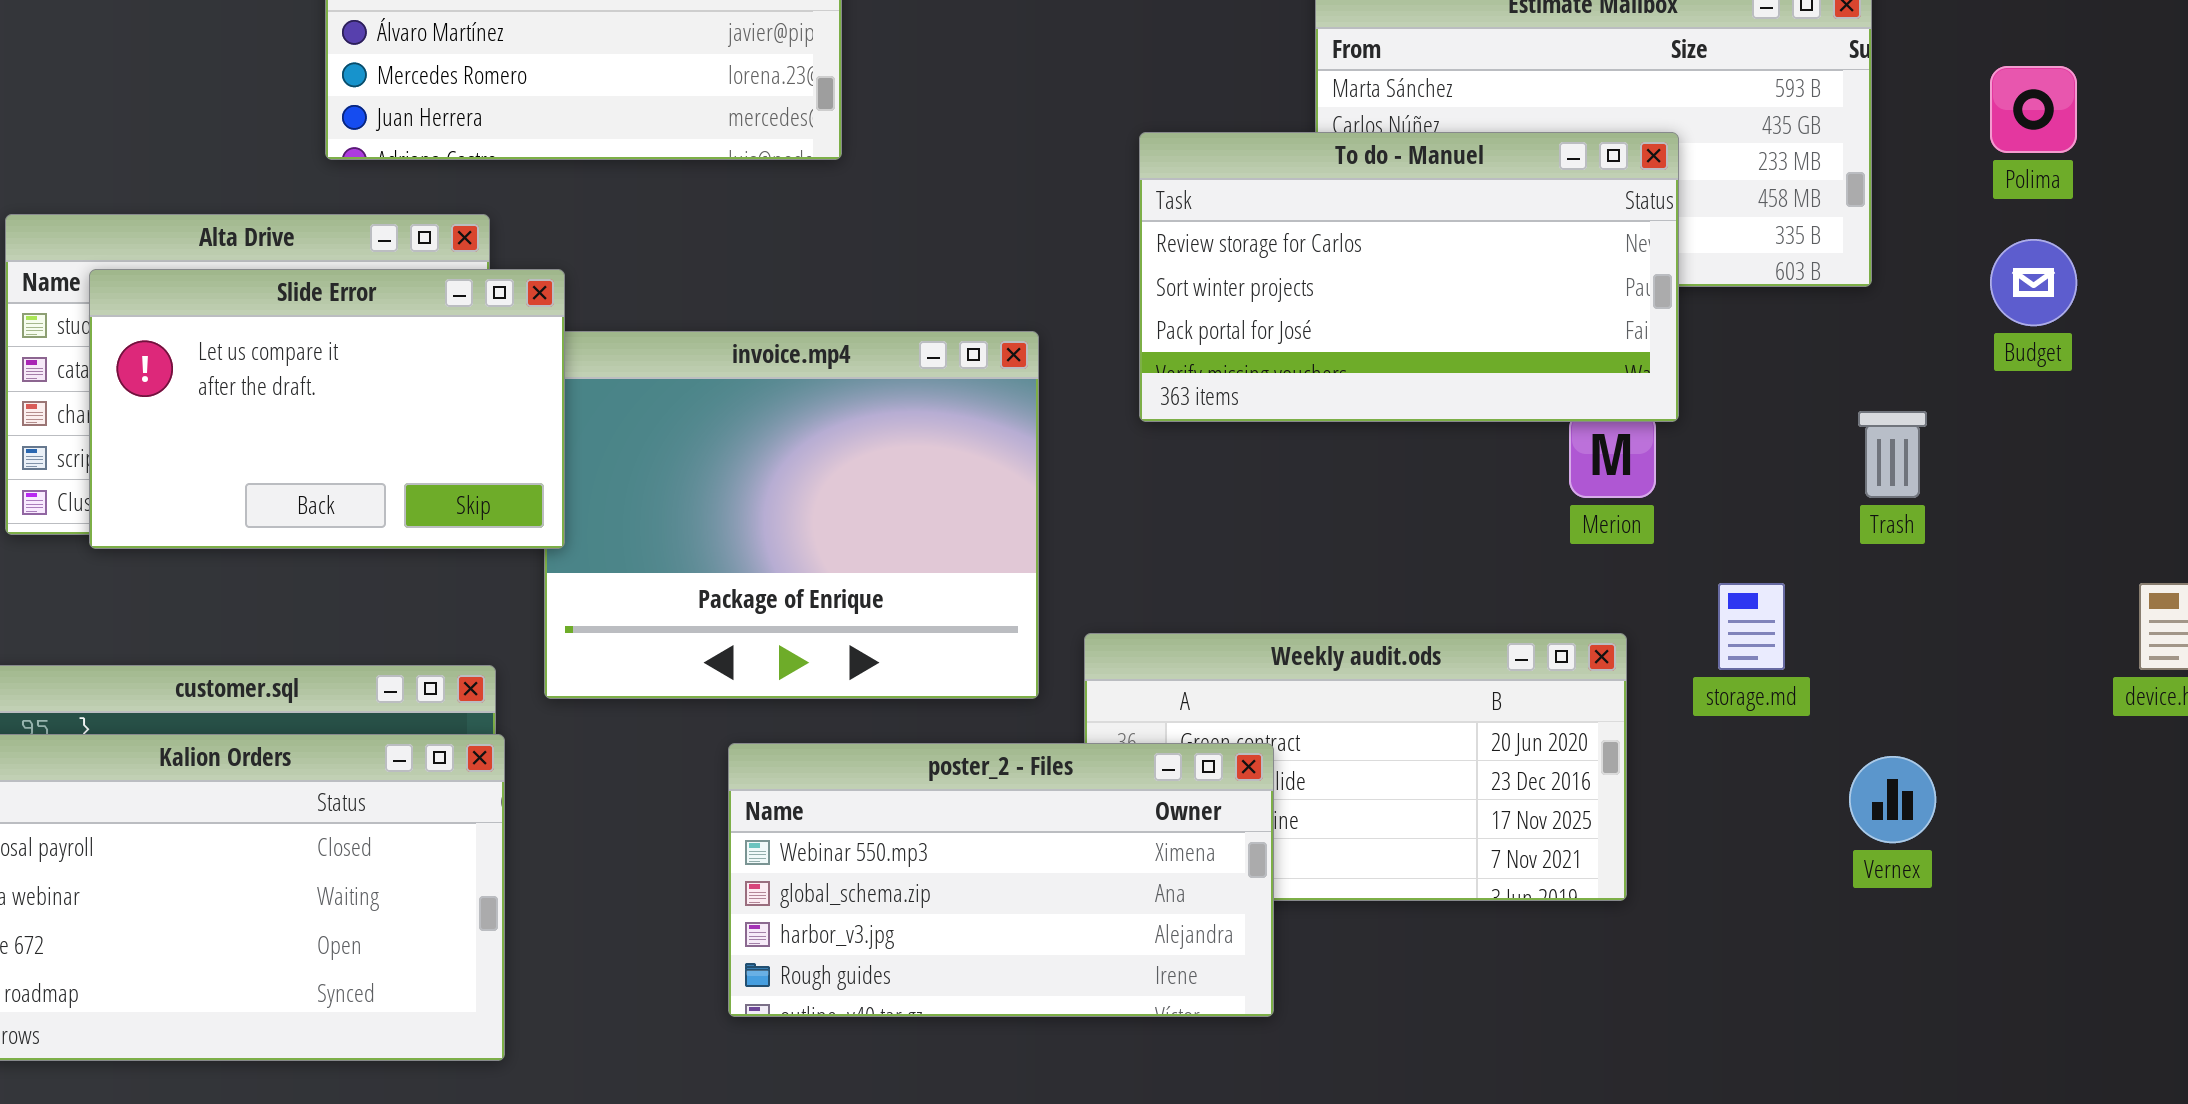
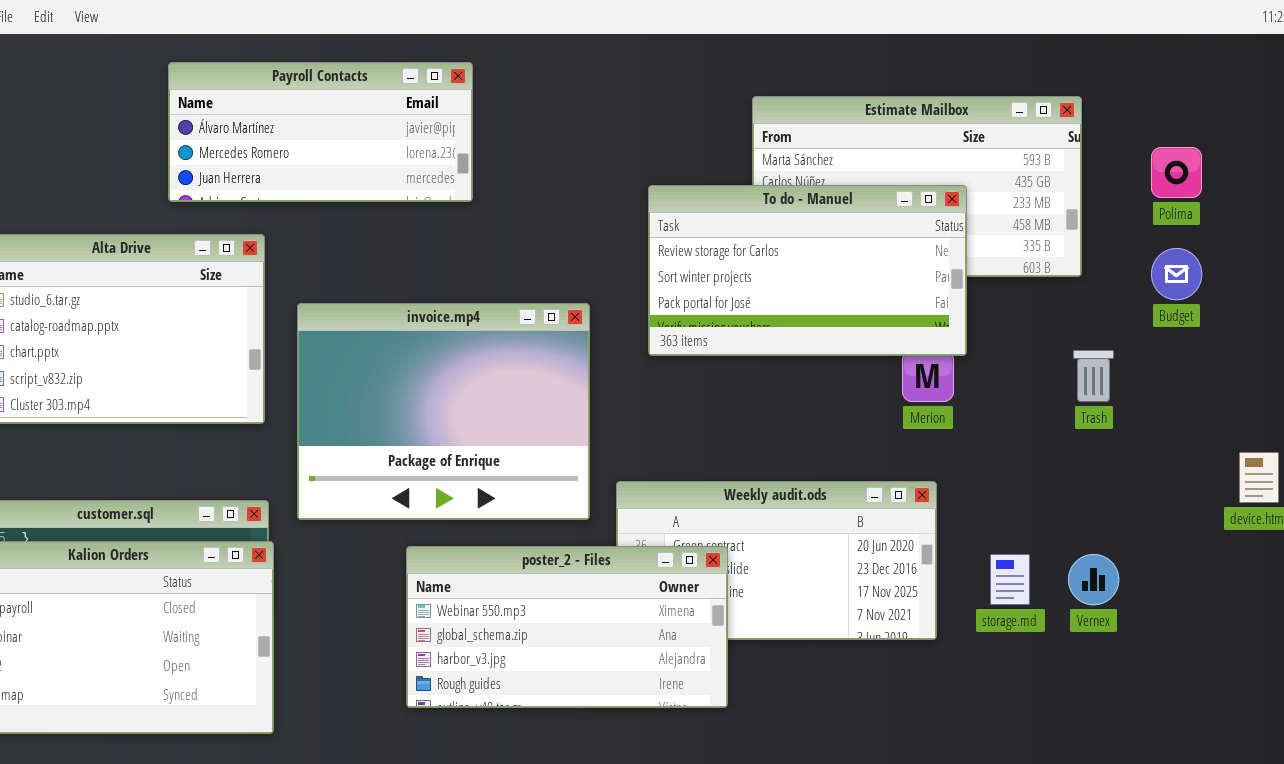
Slide Error: [89,269,565,549] -> none, closed
storage.md: [1718,583,1785,670] -> [990,554,1030,605], moved

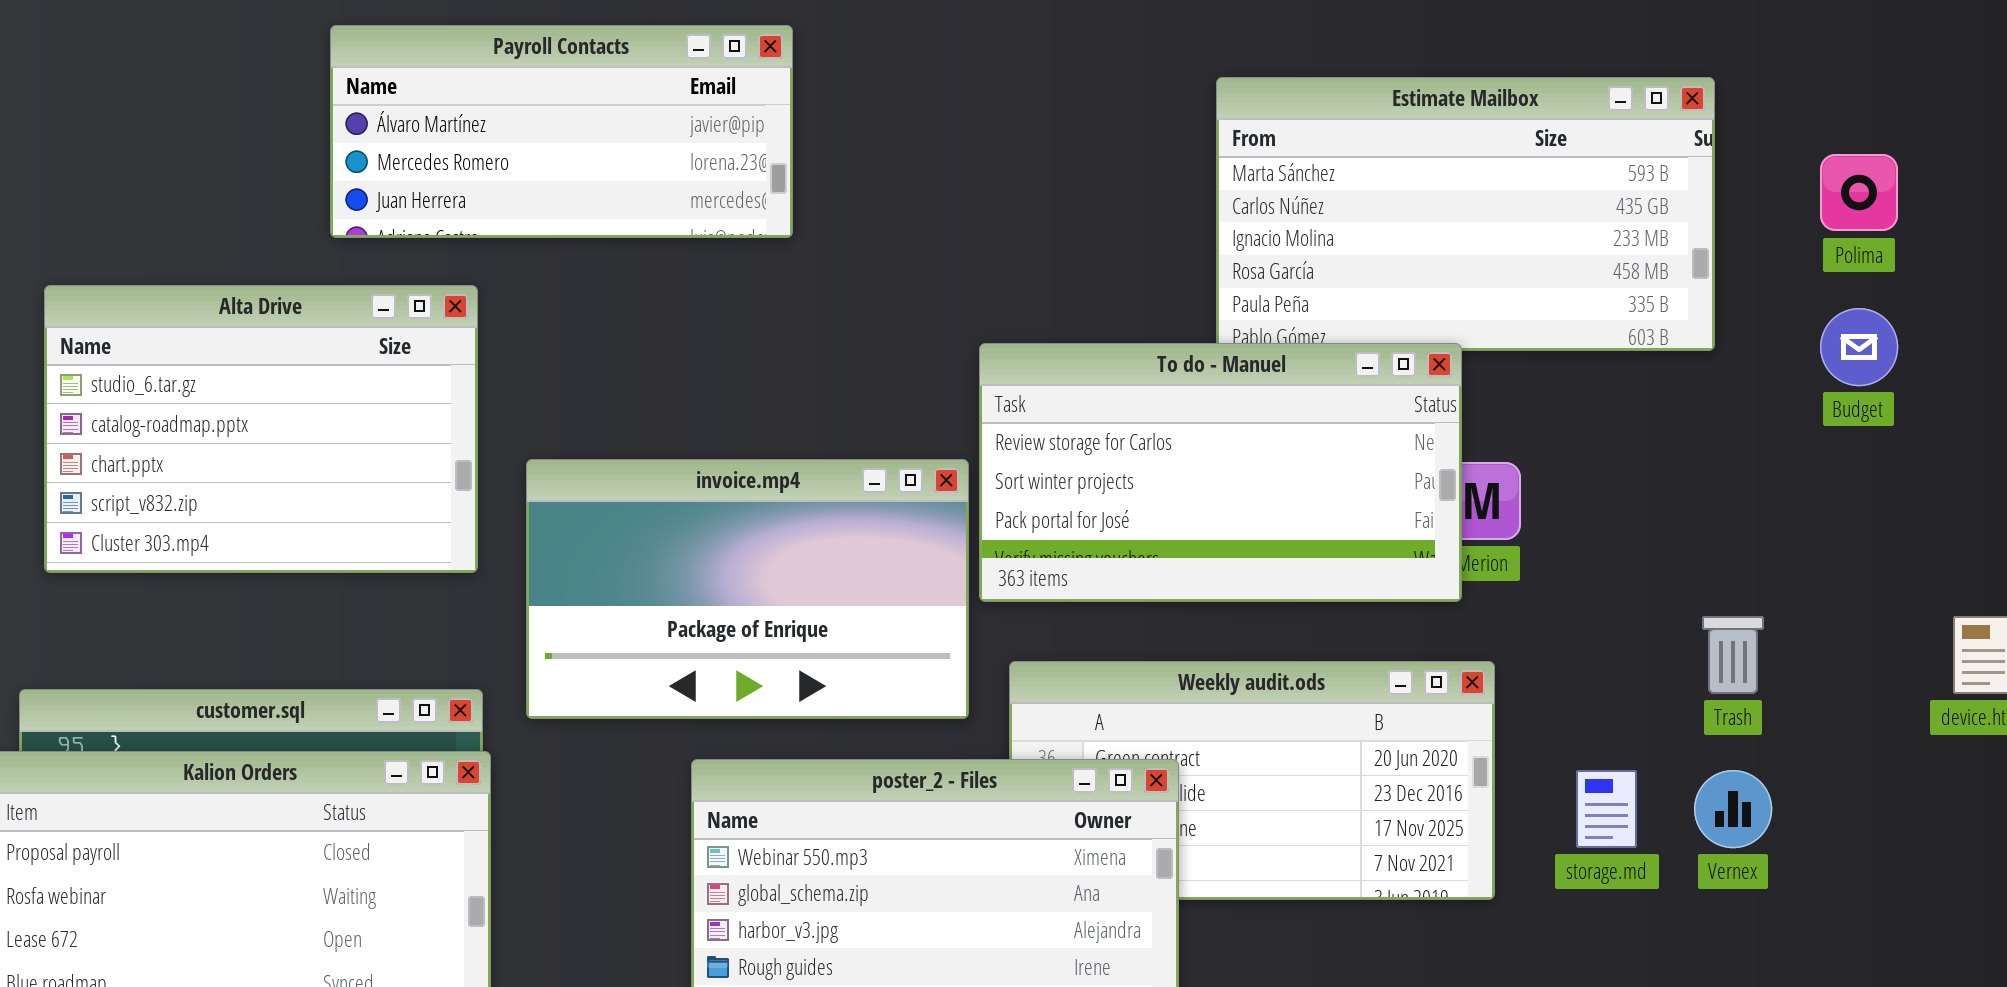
To do - Manuel: [648,185,967,356] -> [979,343,1462,602], moved
invoice.mp4: [297,303,590,520] -> [526,459,969,719], resized
Trash: [1073,350,1114,402] -> [1702,616,1764,694], moved

